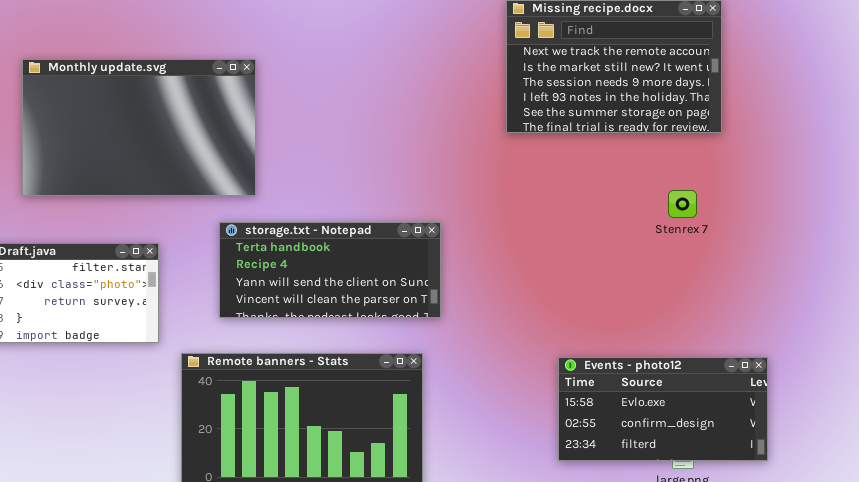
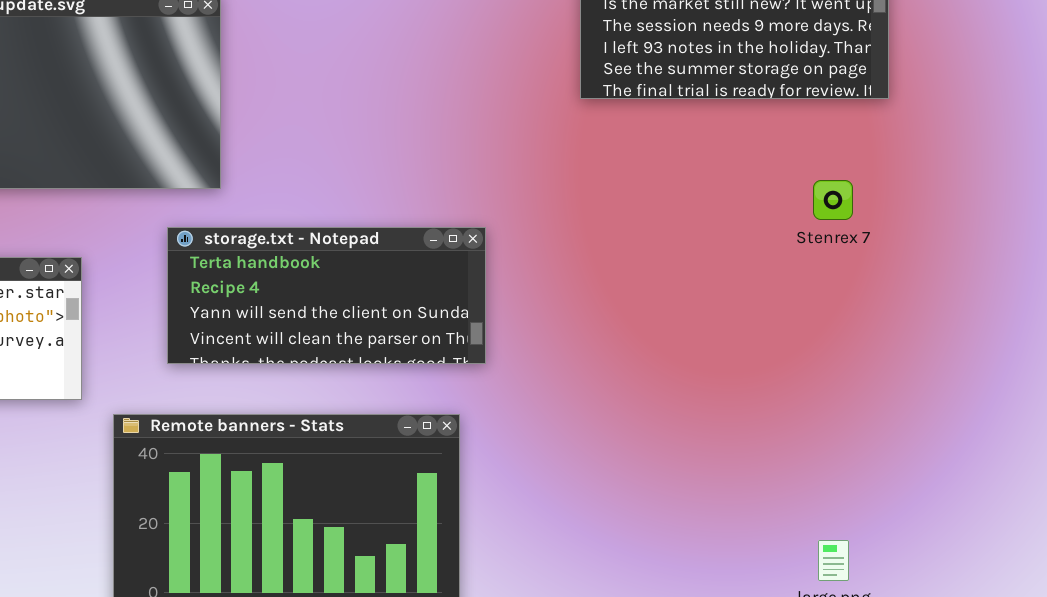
Events - photo12: [558,357,768,461] -> none, closed

